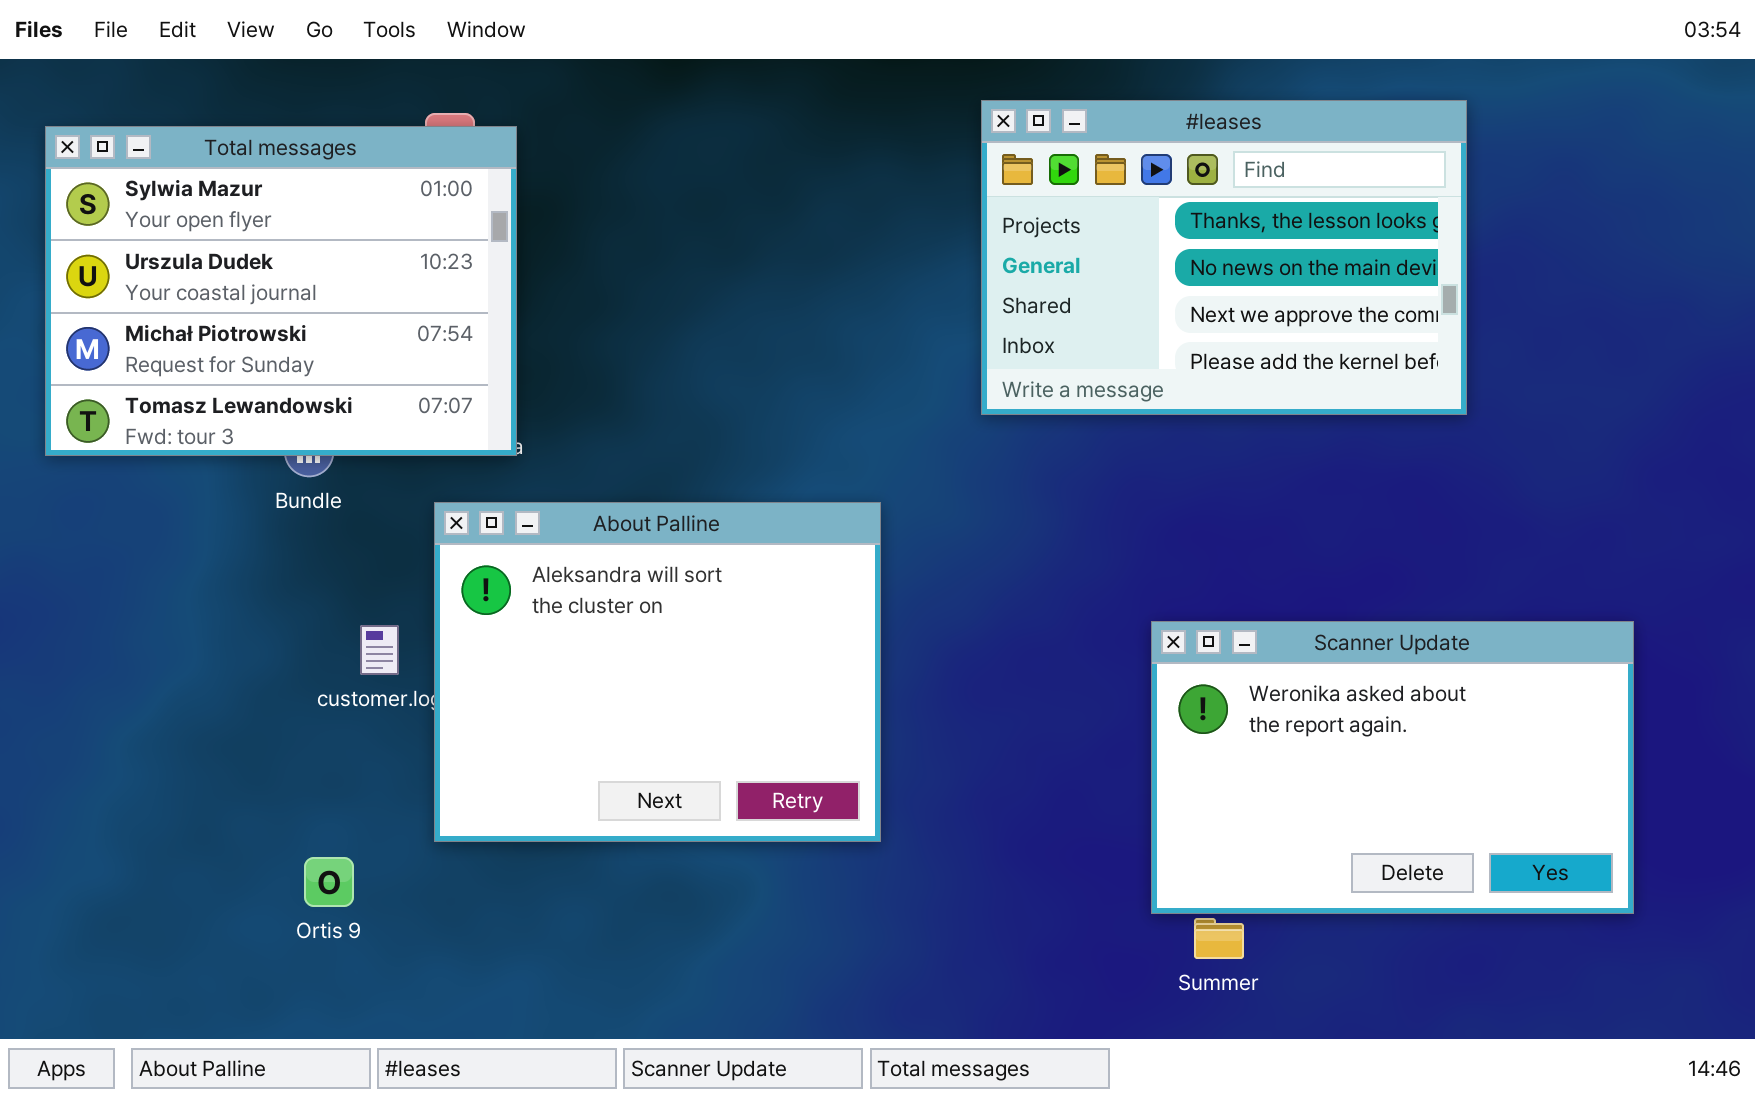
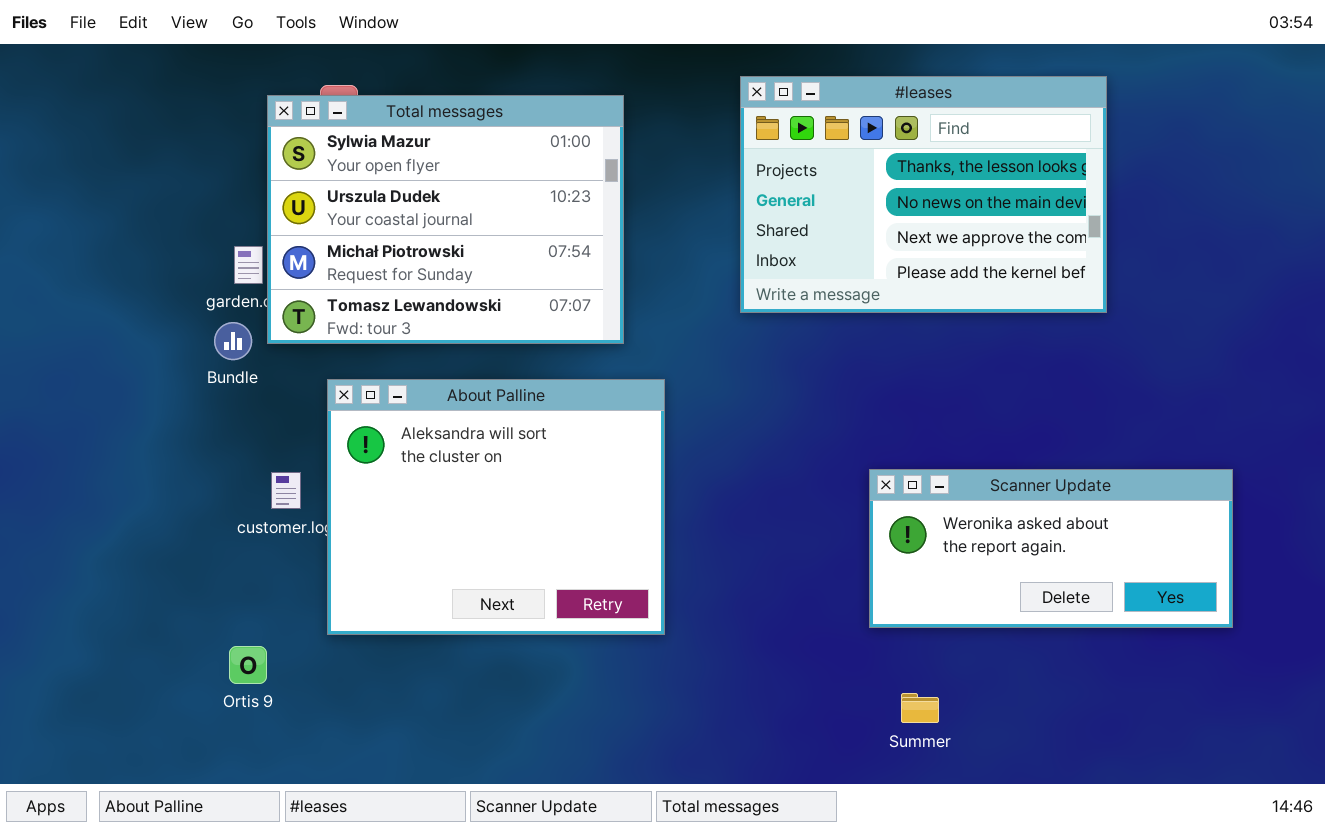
Total messages: [45,126,517,456] -> [267,95,624,344], moved
Scanner Update: [1151,621,1634,914] -> [869,469,1233,628], resized

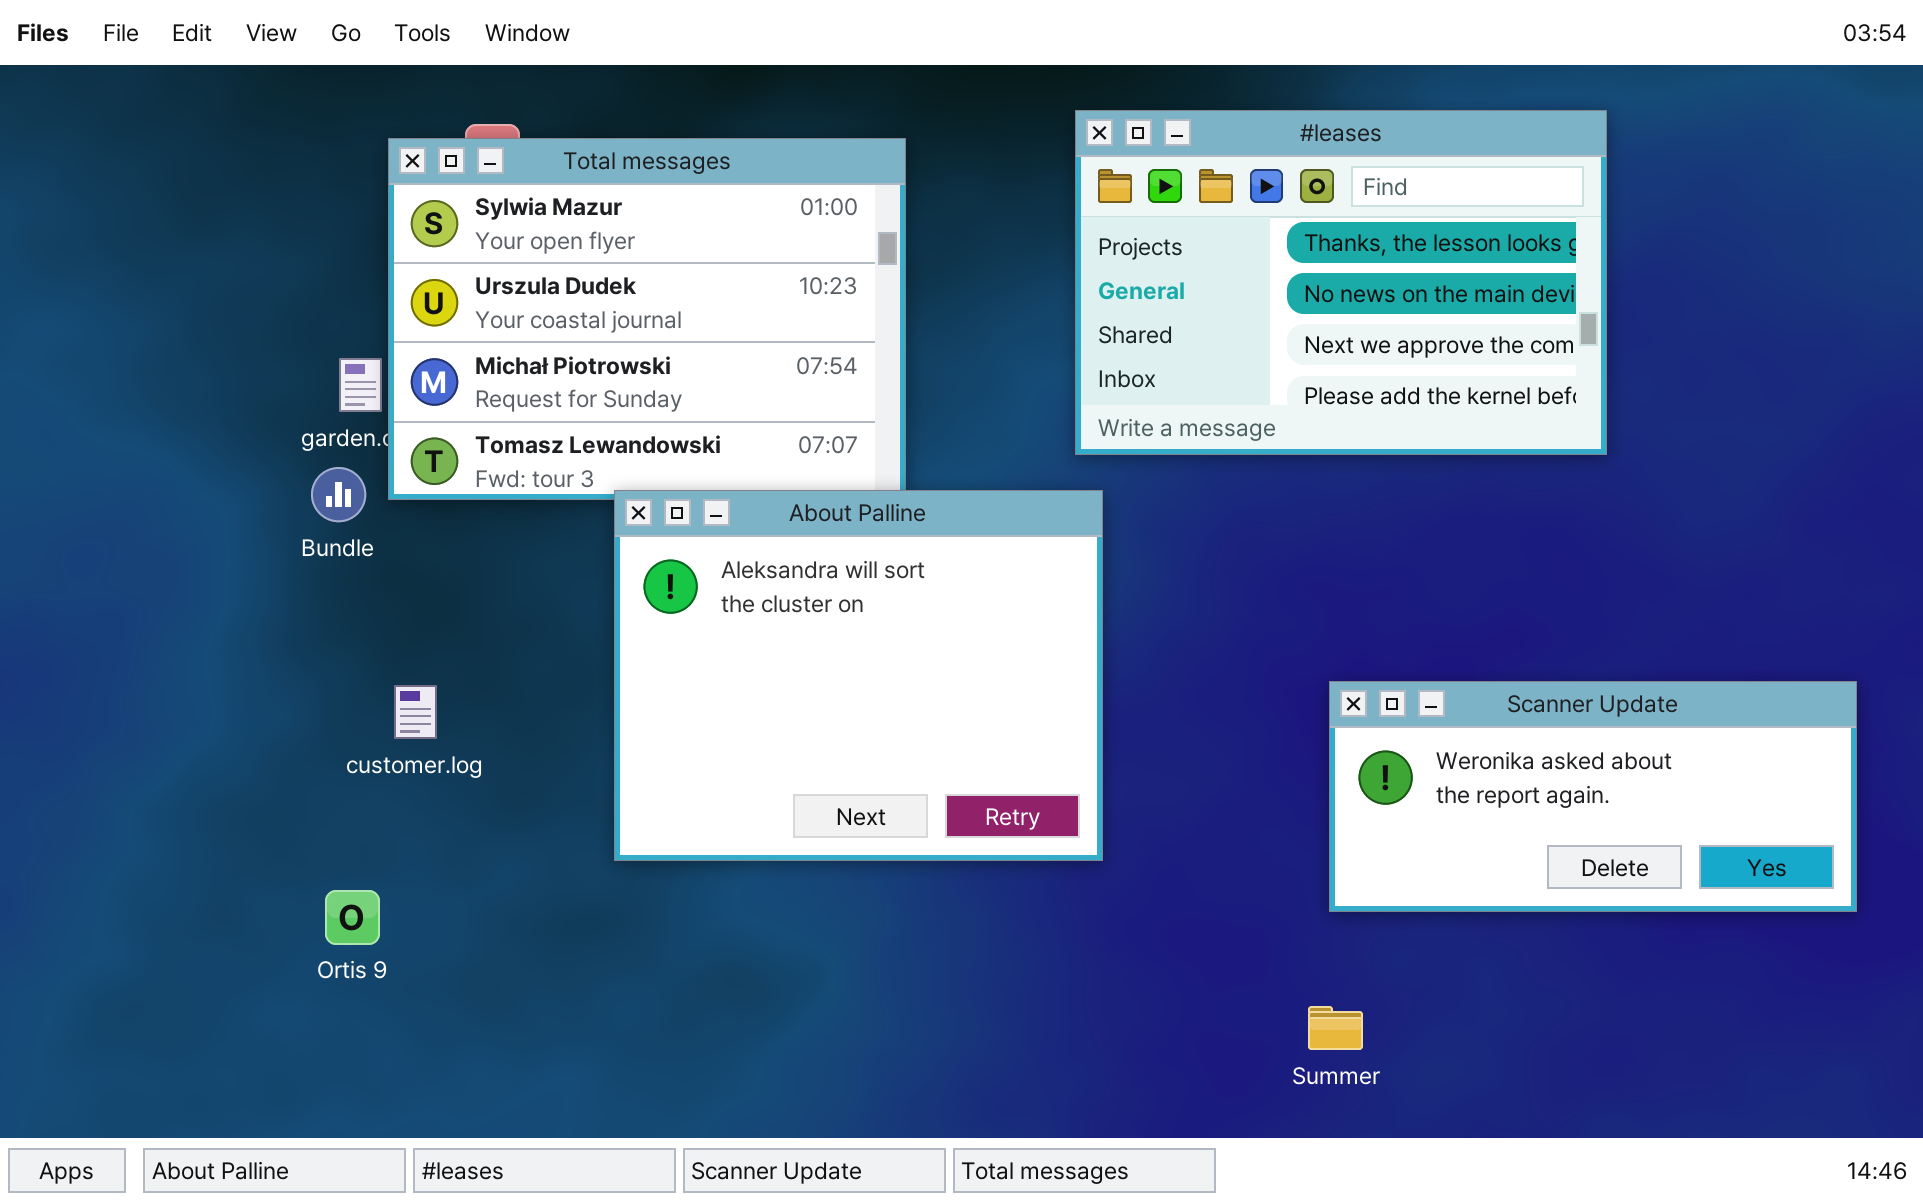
About Palline: [327,379,665,635] -> [614,490,1103,861], moved
Scanner Update: [869,469,1233,628] -> [1329,681,1857,912], moved
Ortis 9: [229,646,267,684] -> [325,890,380,945], moved

